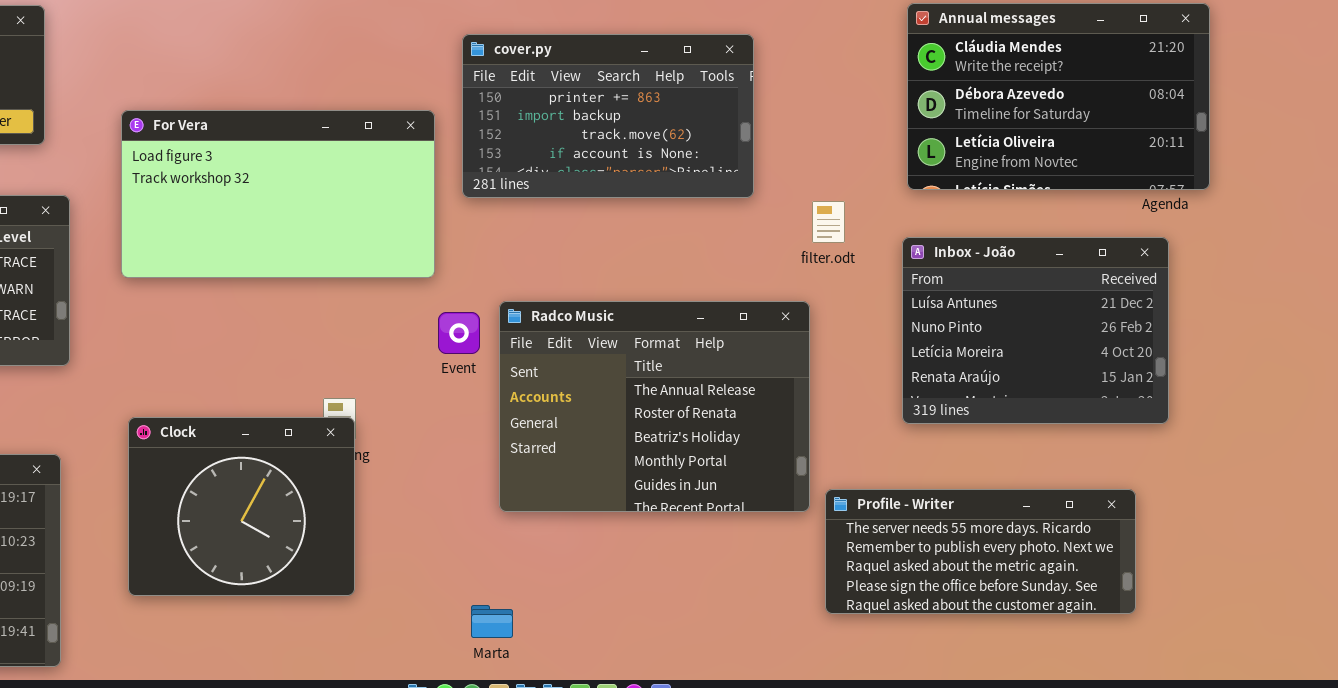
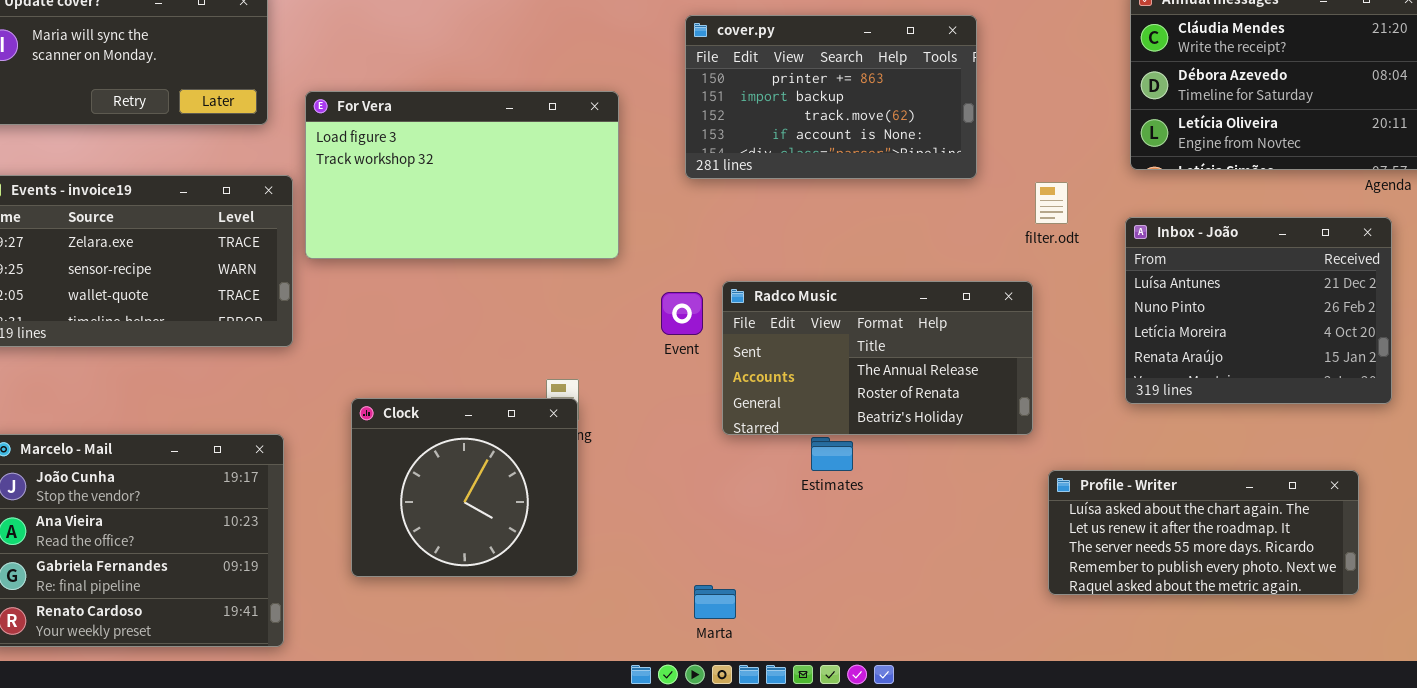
For Vera: [121,110,435,278] -> [305,91,619,259], moved
Radco Music: [499,301,810,512] -> [722,281,1033,435], resized
Profile - Writer: [825,489,1136,614] -> [1048,470,1359,595], scrolled up 2 rows

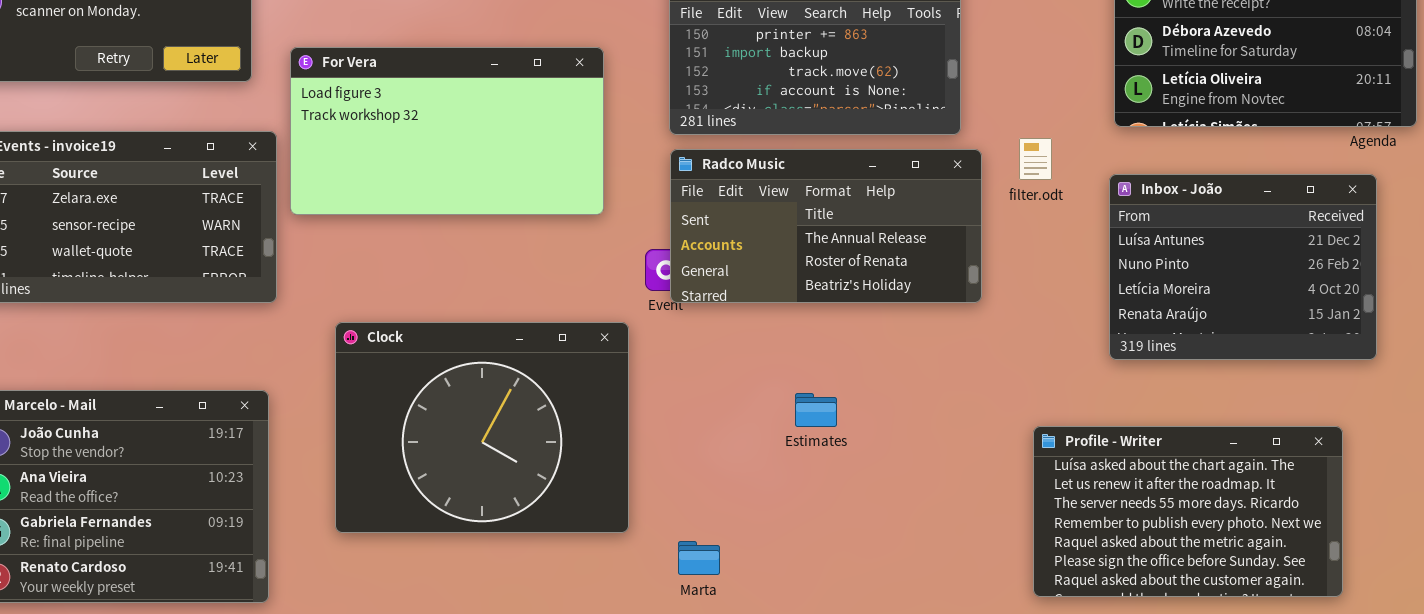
Radco Music: [722,281,1033,435] -> [670,149,982,303], moved
Clock: [351,398,578,577] -> [335,322,629,533], resized
Profile - Writer: [1048,470,1359,595] -> [1033,426,1343,597], resized

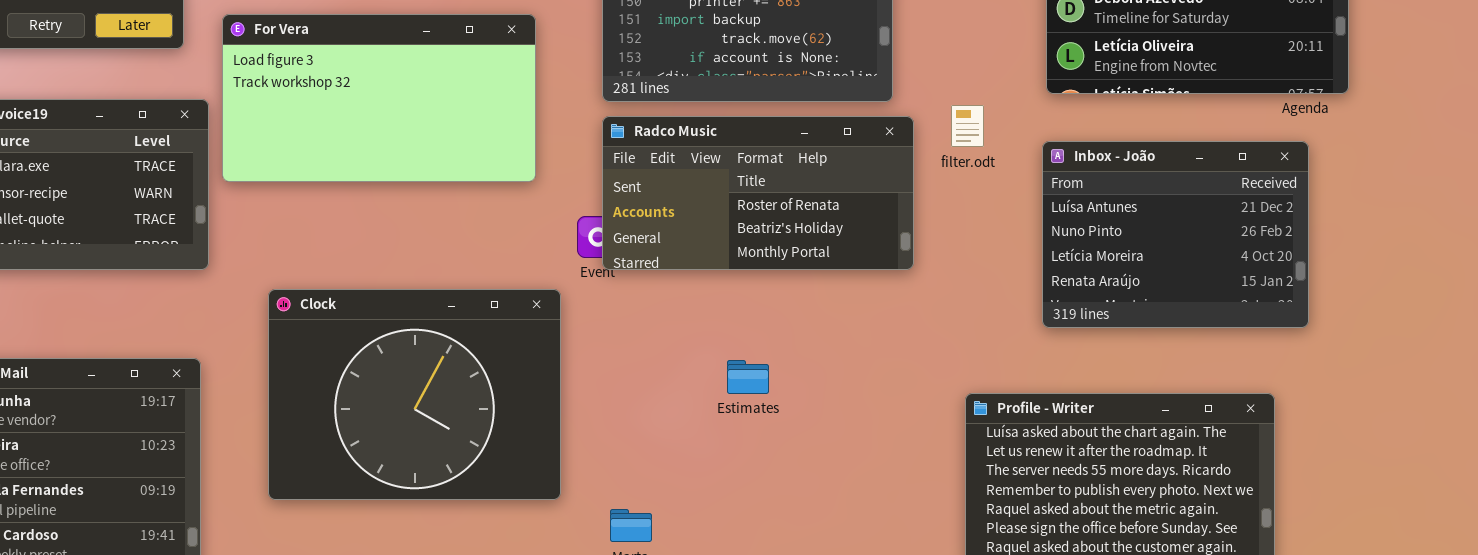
Radco Music: [670,149,982,303] -> [602,116,914,270], scrolled down 1 row

